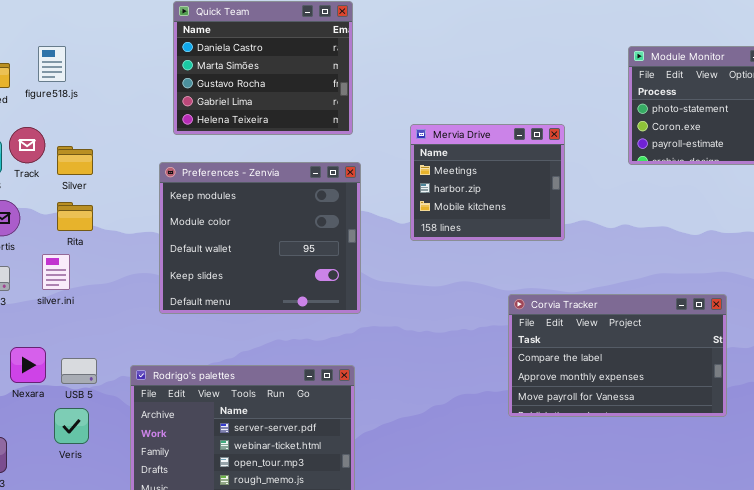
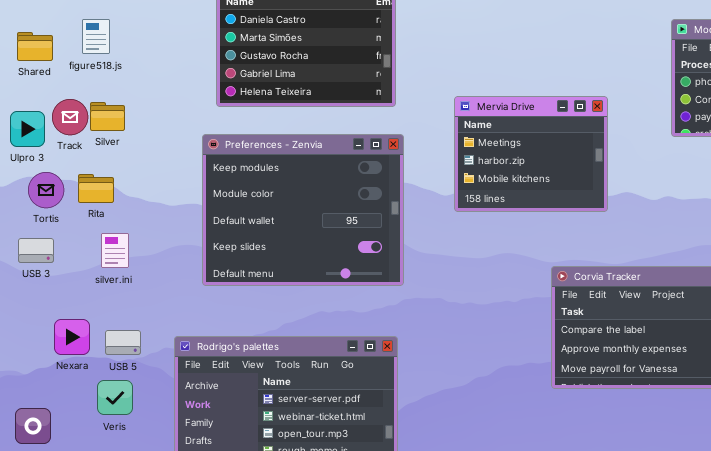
Silver: [57,146,93,175] -> [90,102,125,131], moved
Rita: [57,202,93,231] -> [78,174,114,203], moved
silver.ini: [42,254,70,290] -> [101,233,129,268], moved

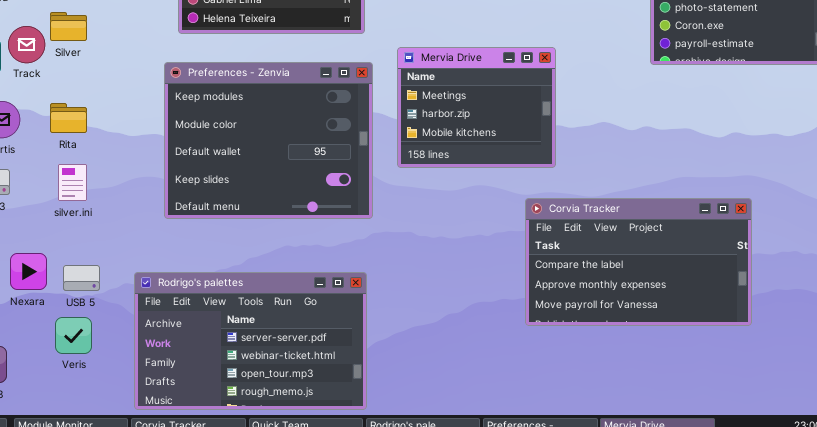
Mervia Drive: [454,96,608,212] -> [397,47,556,168], moved
Silver: [90,102,125,131] -> [50,12,87,41], moved
Rita: [78,174,114,203] -> [50,103,87,133], moved

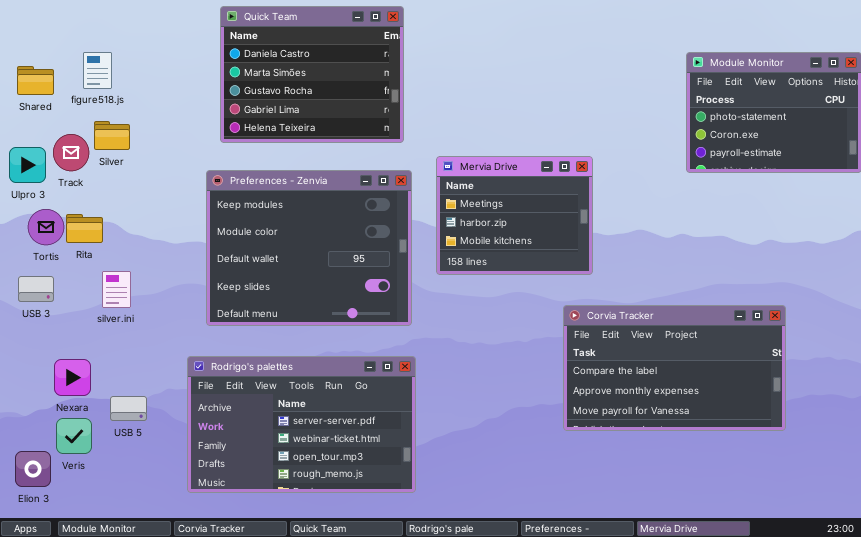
Rita: [50,103,87,133] -> [66,214,103,243], moved
USB 5: [63,265,100,291] -> [110,396,147,421], moved
Rodrigo's palettes: [134,272,367,410] -> [187,356,416,493], moved
Veris: [55,317,92,354] -> [56,418,92,454], moved

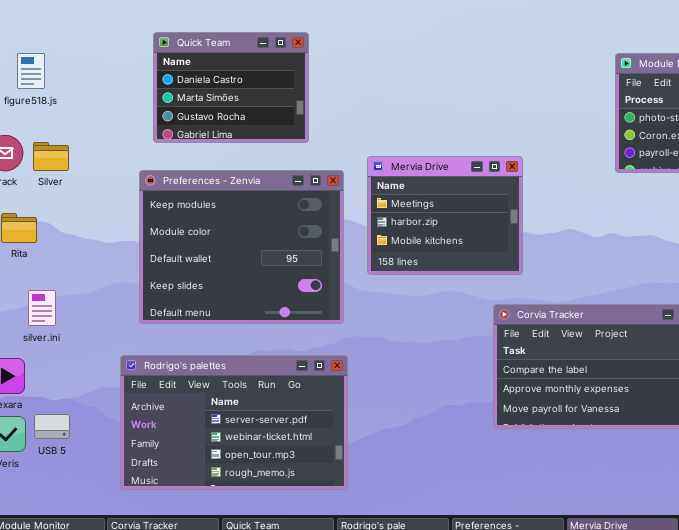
Quick Team: [220,6,404,143] -> [153,32,309,143], resized
Silver: [94,121,130,150] -> [33,142,69,171], moved
silver.ini: [102,271,131,308] -> [28,290,56,326], moved
USB 5: [110,396,147,421] -> [34,414,70,439], moved

